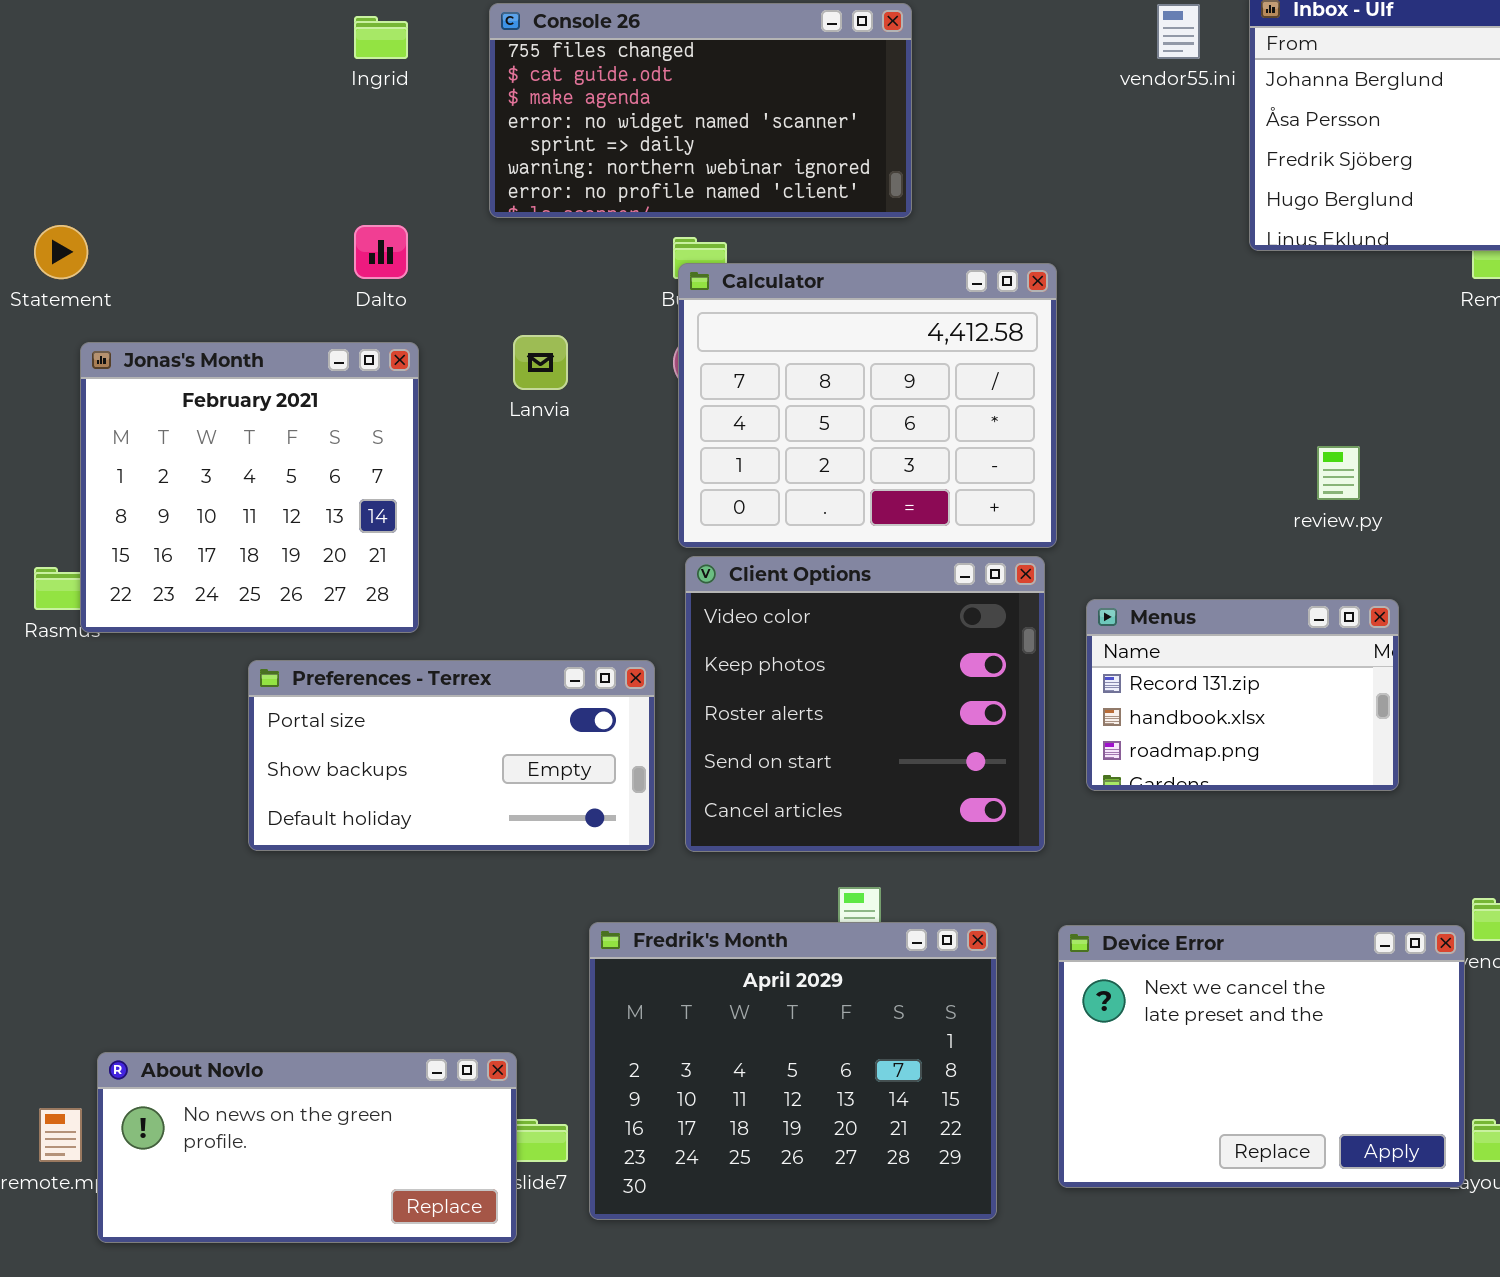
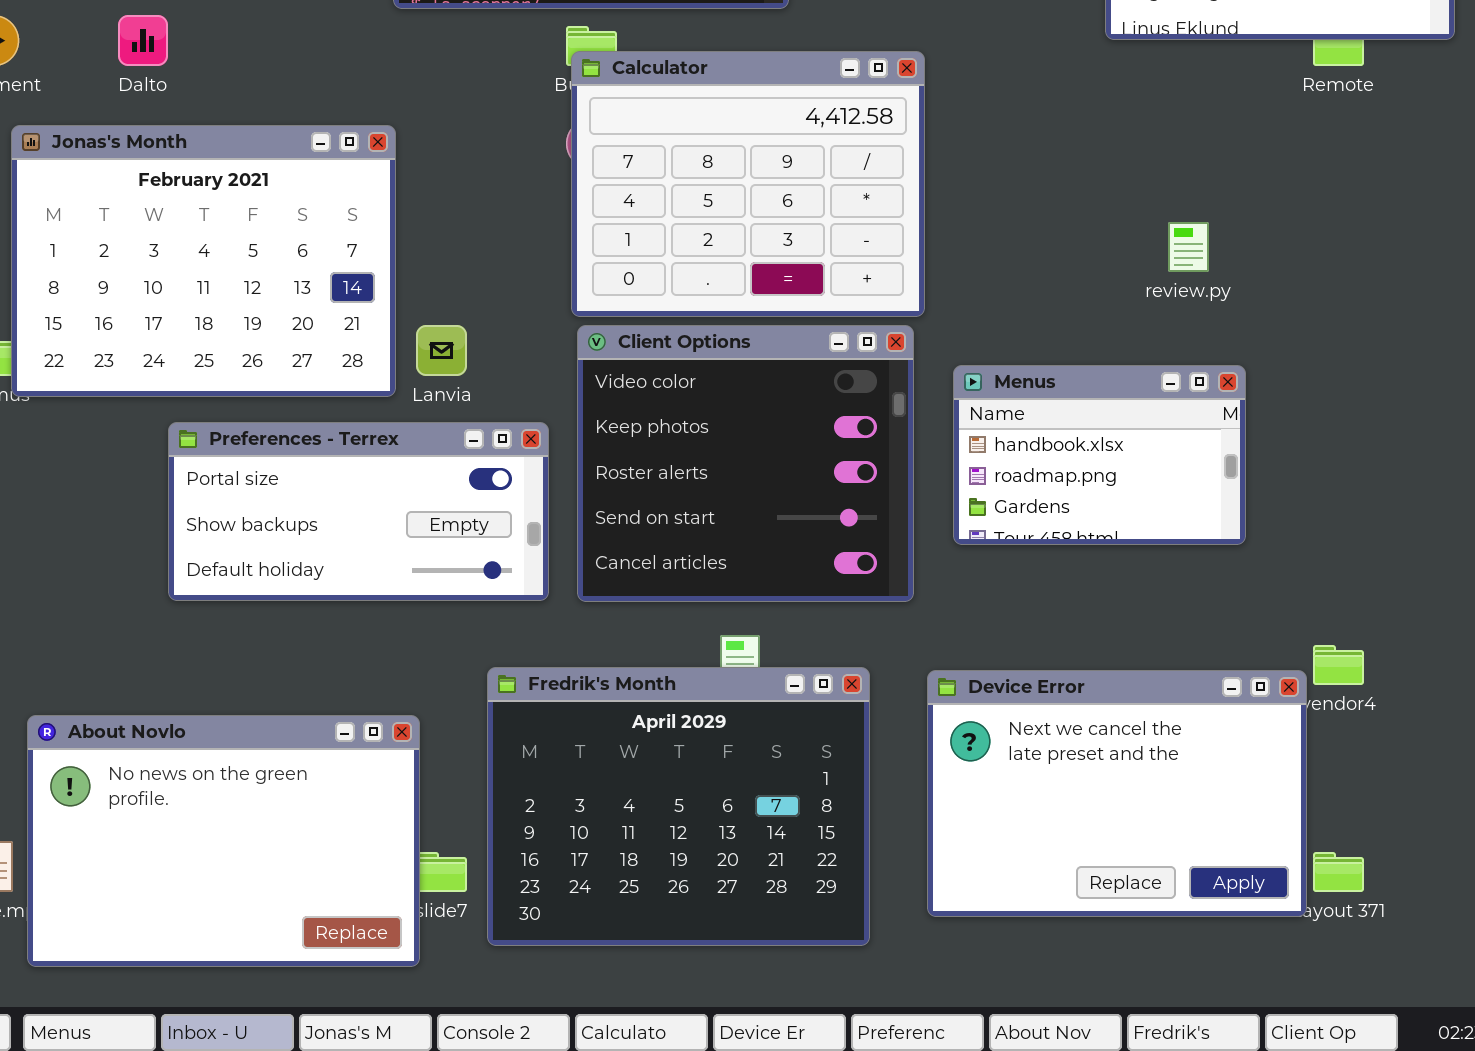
Dalto: [354,225,408,279] -> [118,15,168,66], moved
Lanvia: [513,335,568,390] -> [416,325,467,376], moved
Jonas's Month: [80,342,419,633] -> [11,125,396,397], resized
Menus: [1086,599,1399,791] -> [953,365,1246,545], scrolled down 1 row
About Novlo: [97,1052,517,1243] -> [27,715,420,967], resized

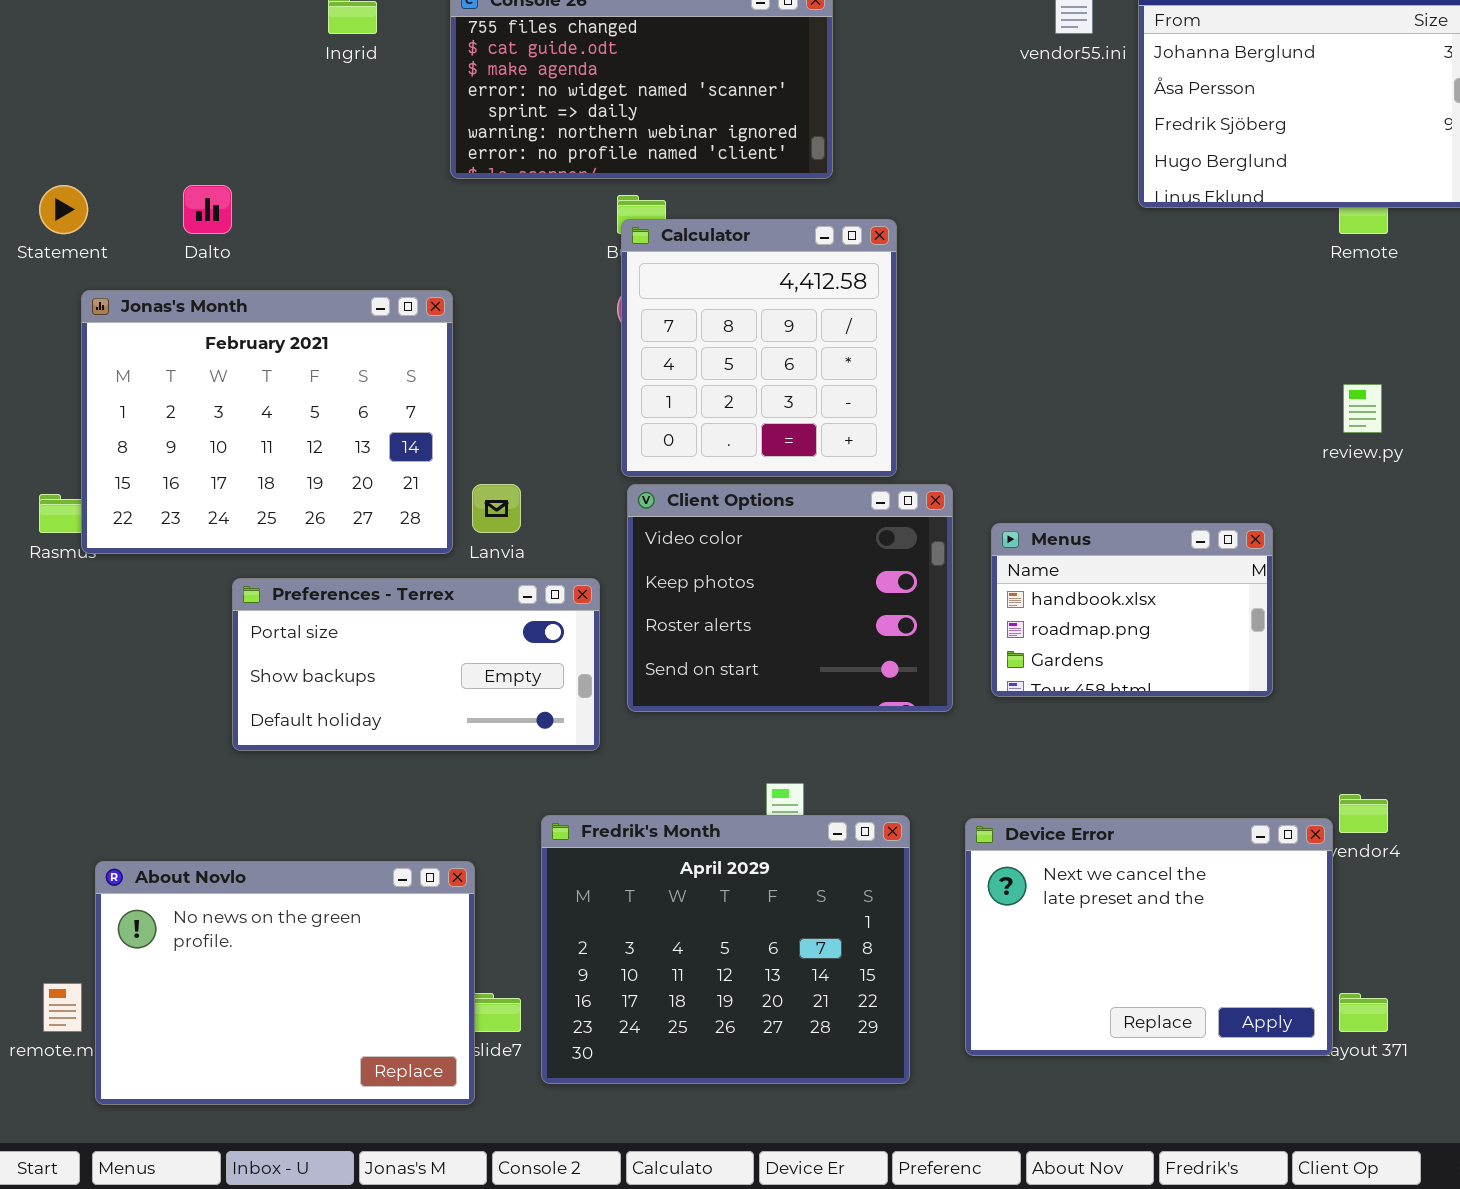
Calculator: [571,51,925,317] -> [621,219,897,477], resized
review.py: [1168,222,1209,272] -> [1343,384,1382,433], moved
Client Options: [577,325,914,602] -> [627,484,953,712], resized

